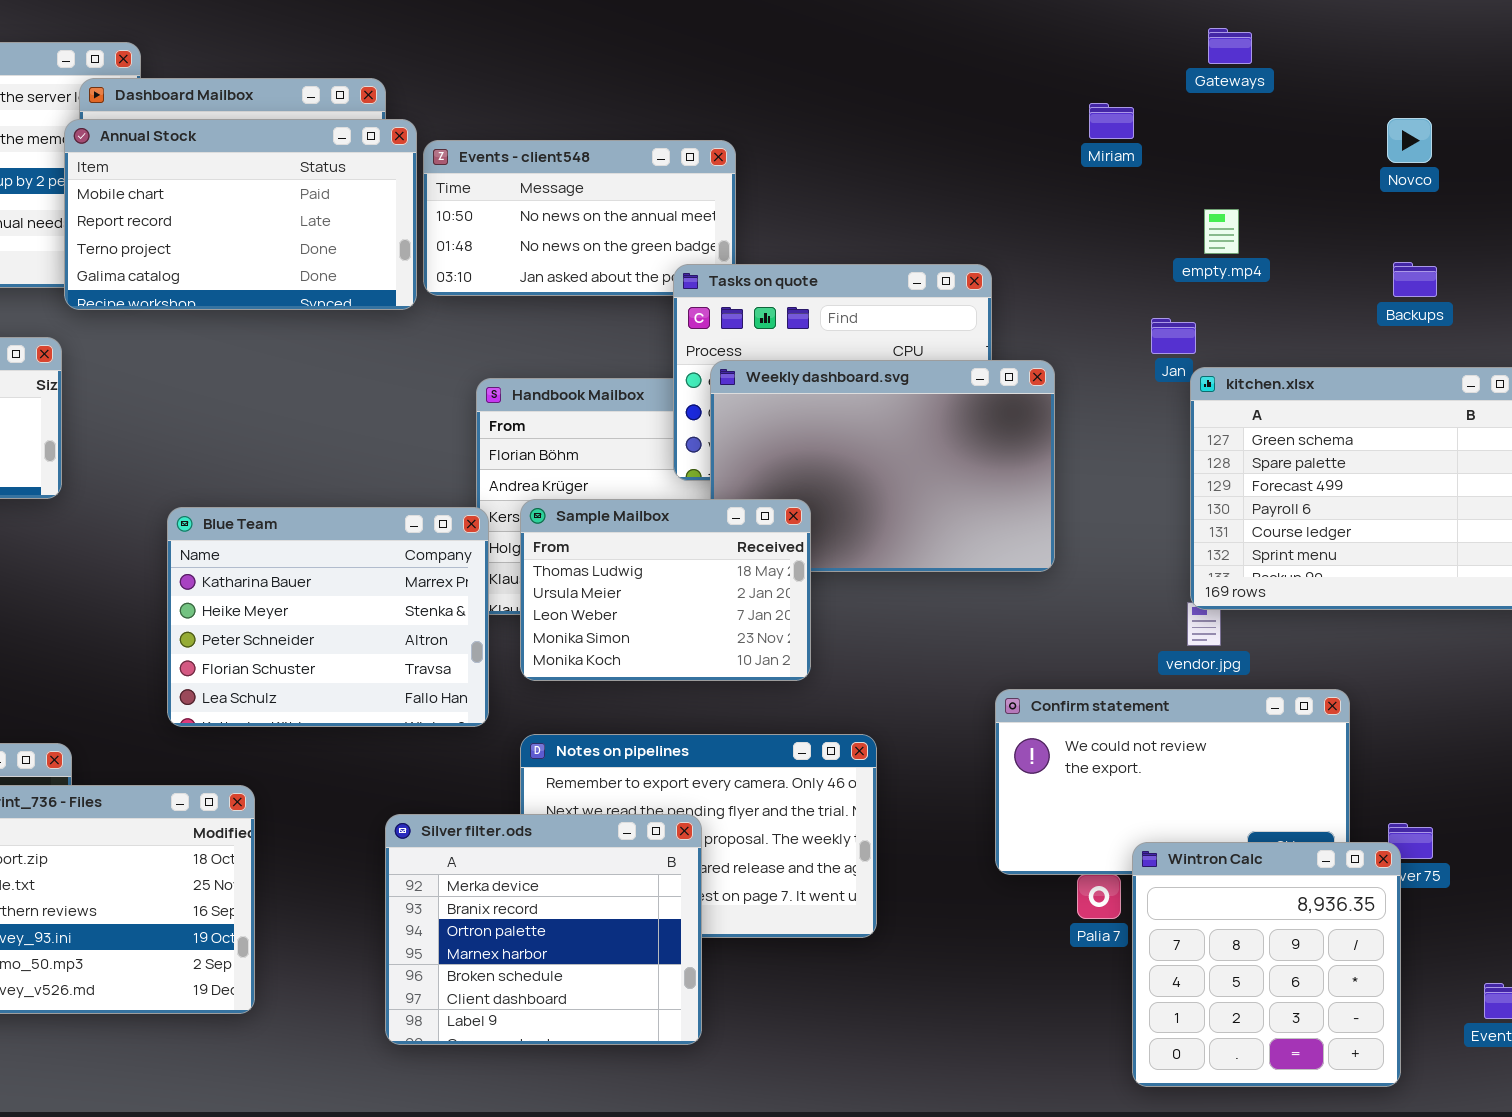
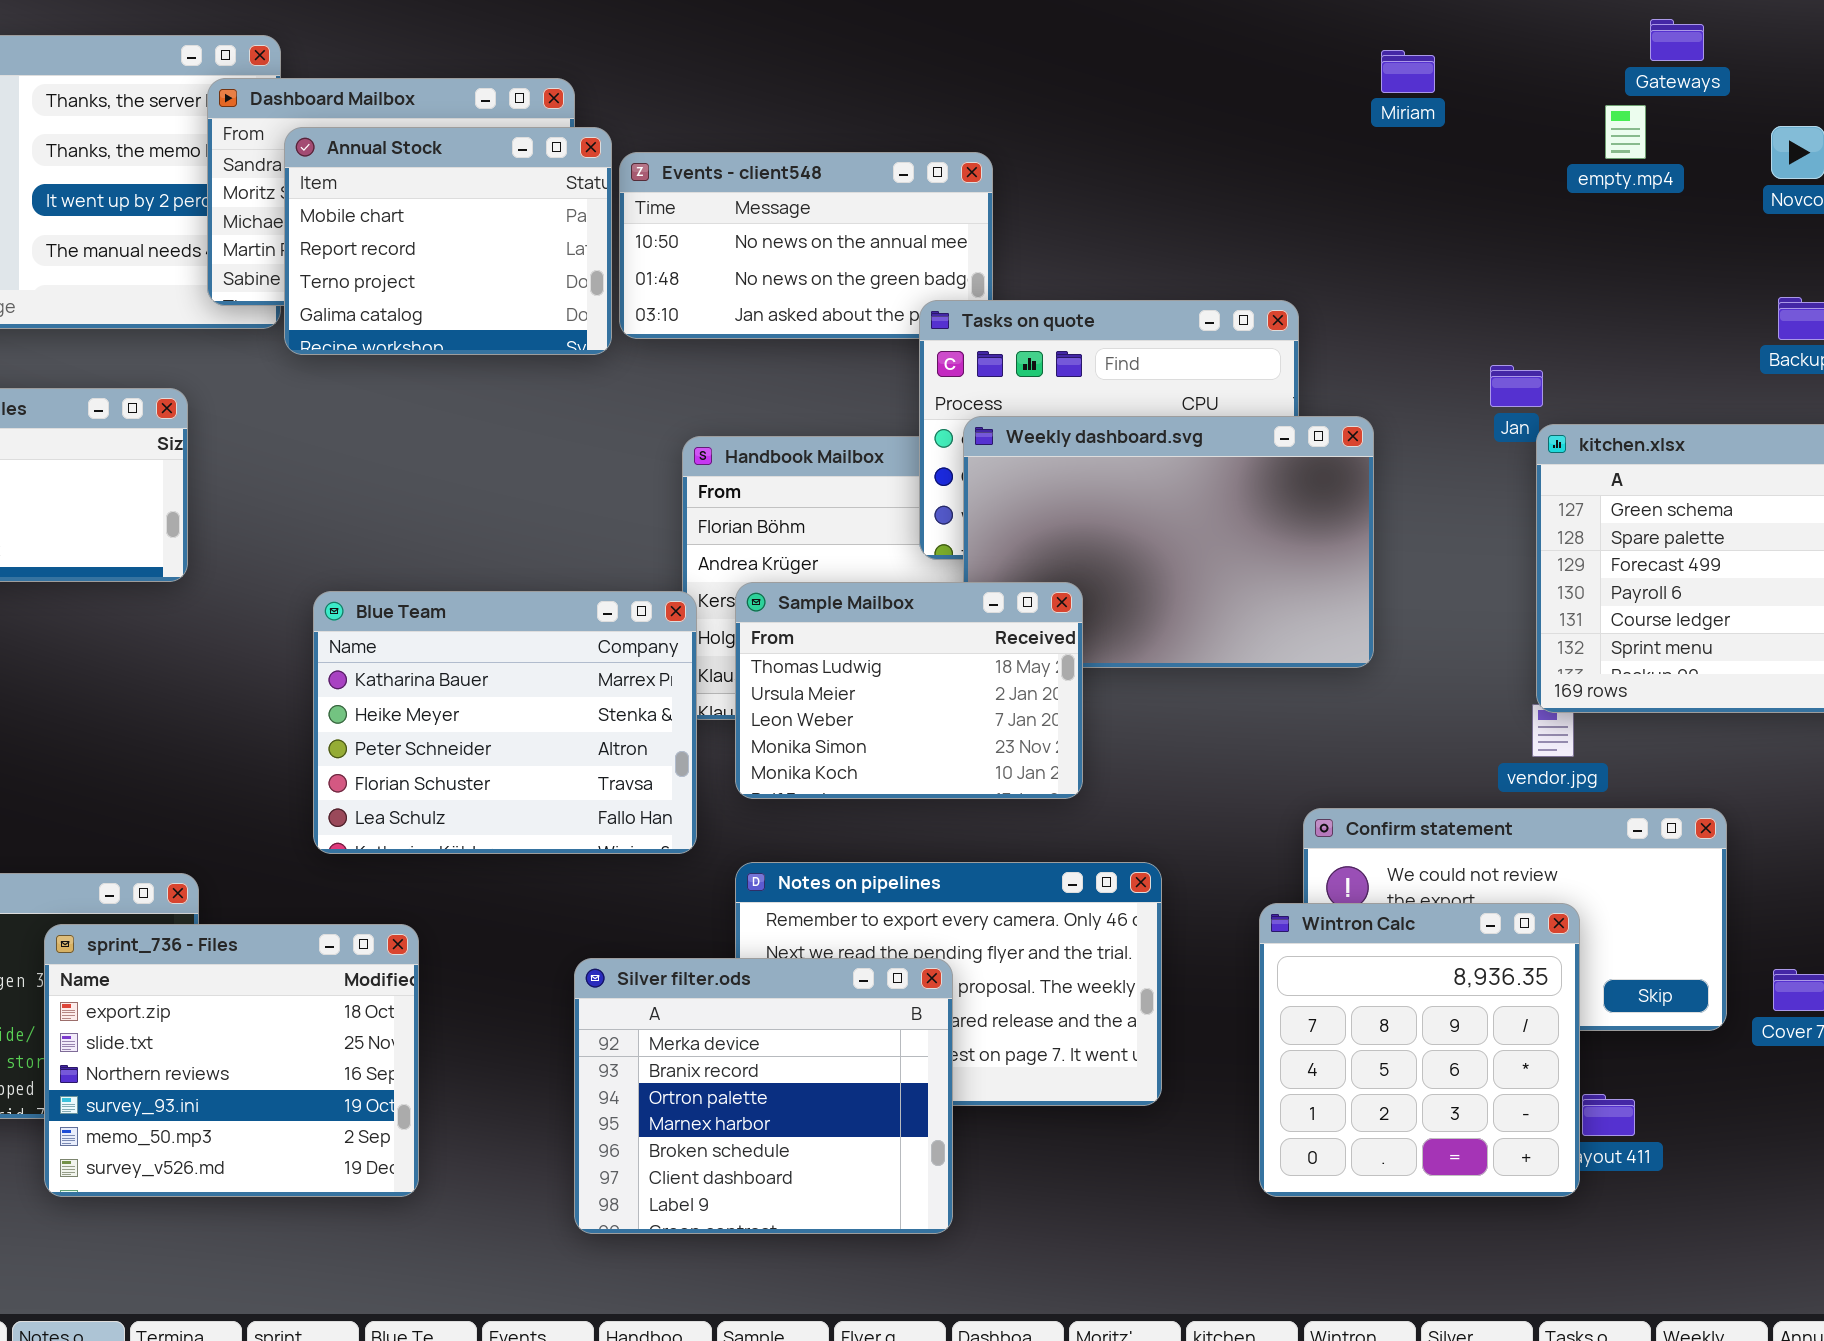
Gateways: [1208,28,1252,64] -> [1650,19,1704,61], moved
Miriam: [1089,103,1134,139] -> [1381,50,1435,93], moved
Annual Stock: [64,119,417,310] -> [284,127,612,355], resized
empty.mp4: [1204,209,1239,254] -> [1605,105,1646,159], moved
Wintron Calc: [1132,842,1401,1087] -> [1259,903,1580,1197], moved

